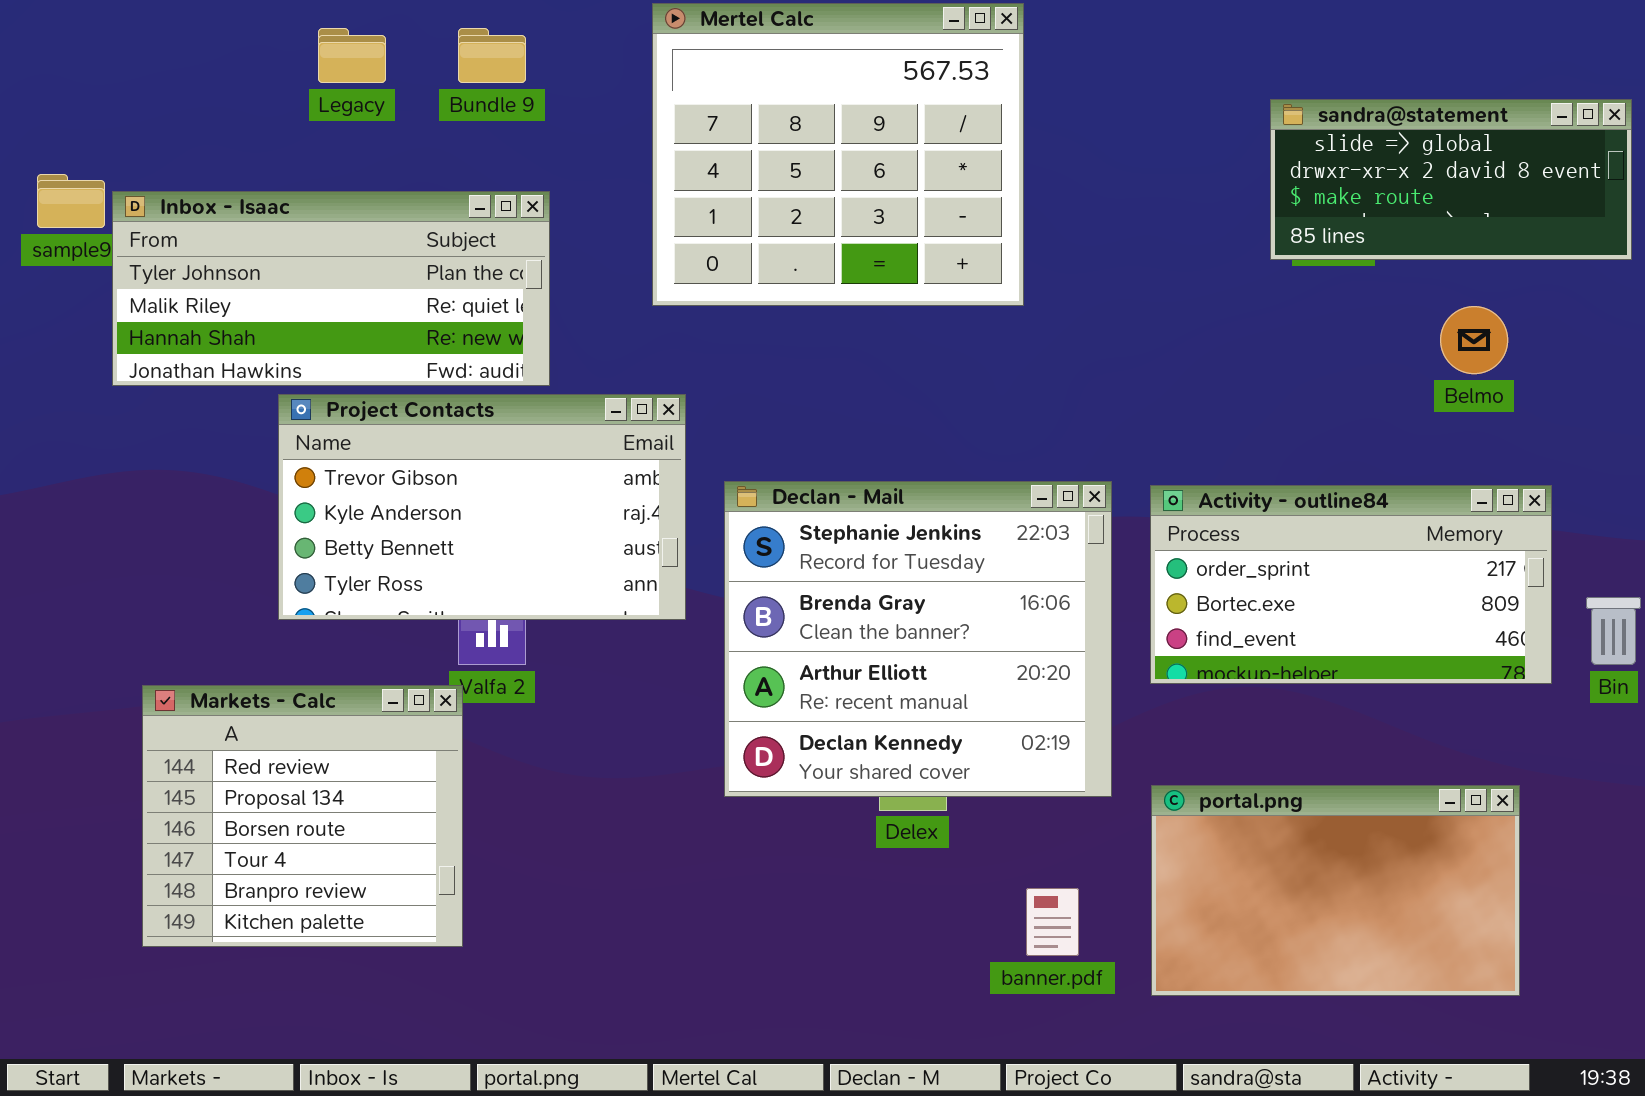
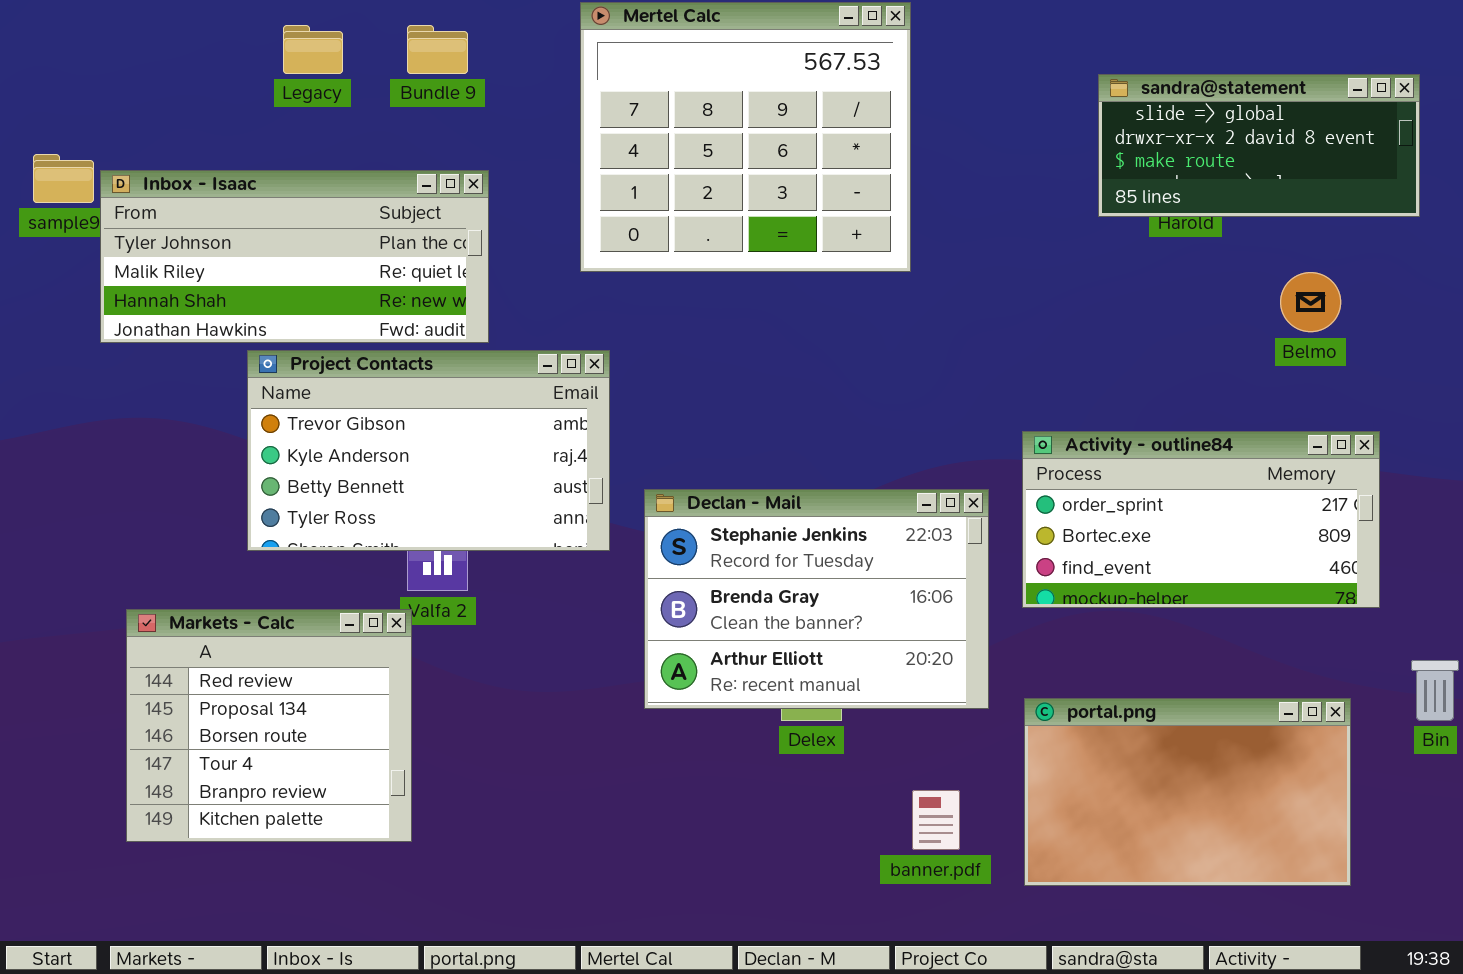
sandra@statement: [1270,99,1632,260] -> [1098,74,1420,217], moved
Declan - Mail: [724,481,1112,797] -> [644,489,989,709], resized
Bin: [1586,597,1641,665] -> [1411,660,1459,721], moved

